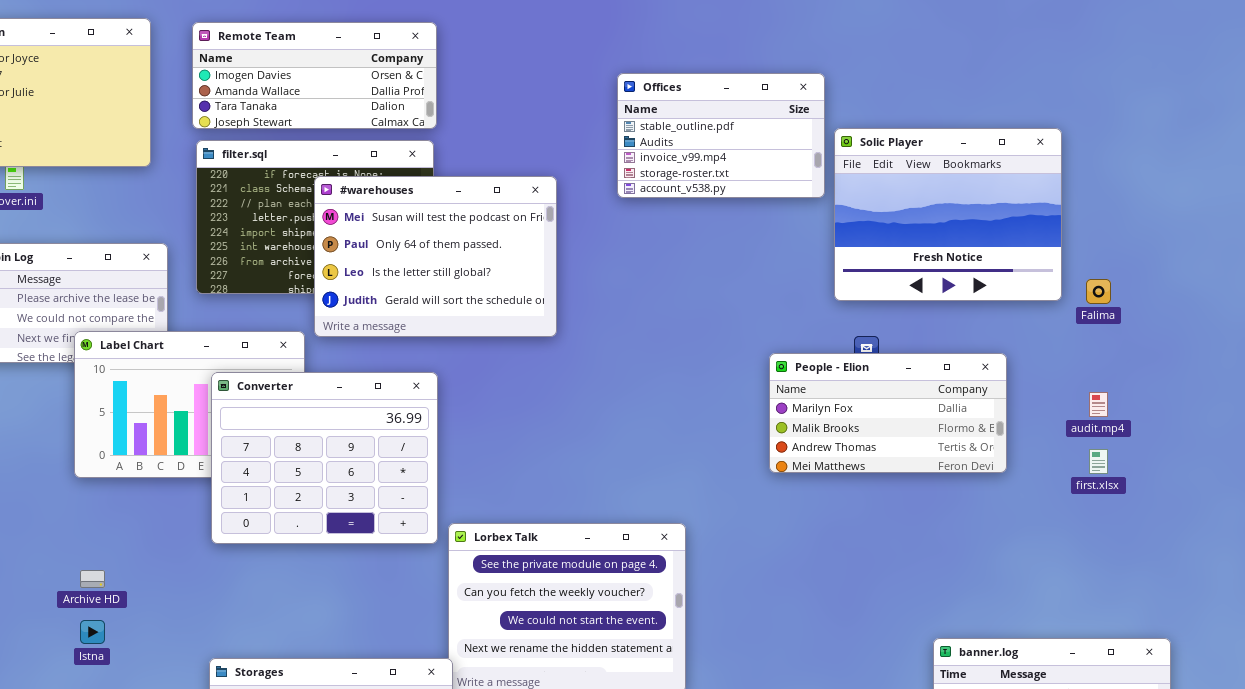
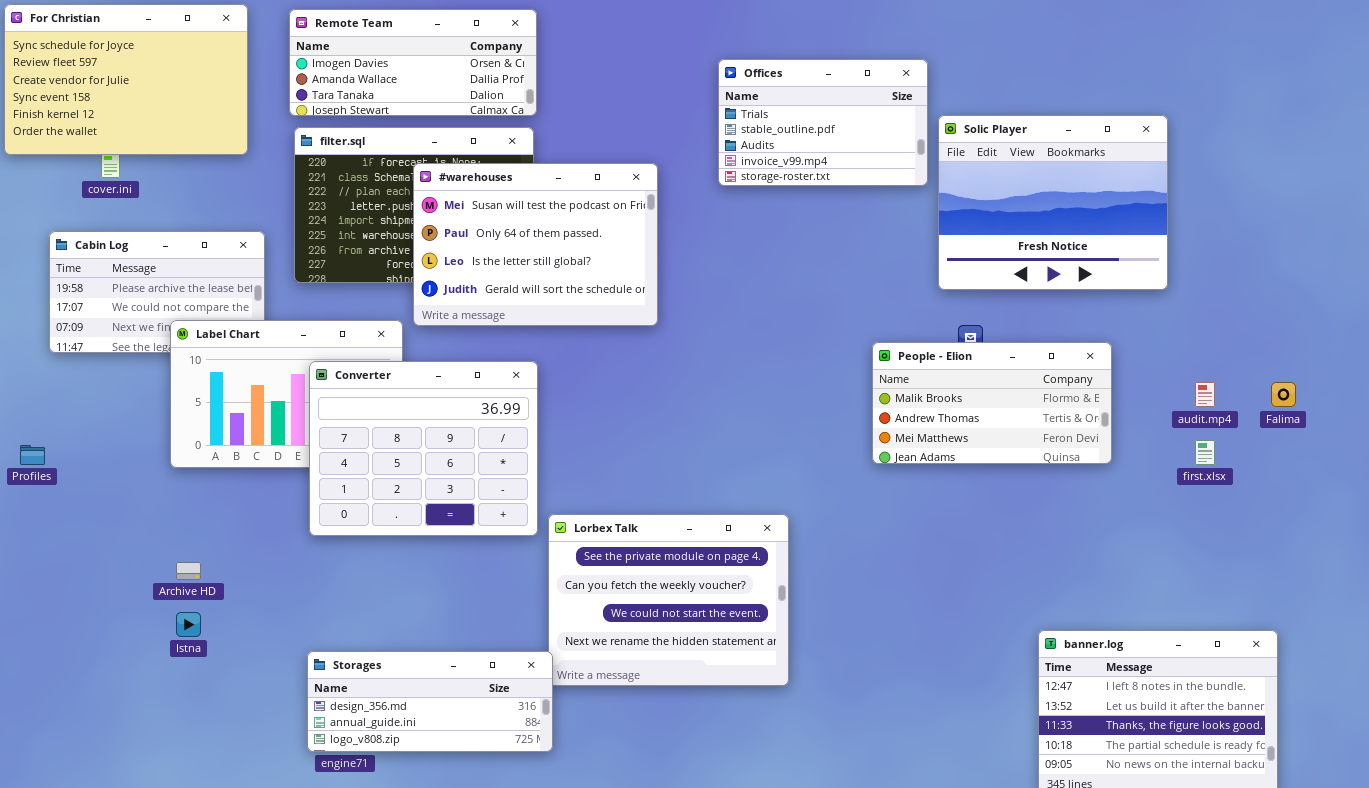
Offices: [617,73,825,198] -> [718,59,928,186], scrolled up 1 row
Falima: [1086,279,1111,304] -> [1271,382,1296,407], moved
People - Elion: [769,353,1007,473] -> [872,342,1112,464], scrolled down 1 row

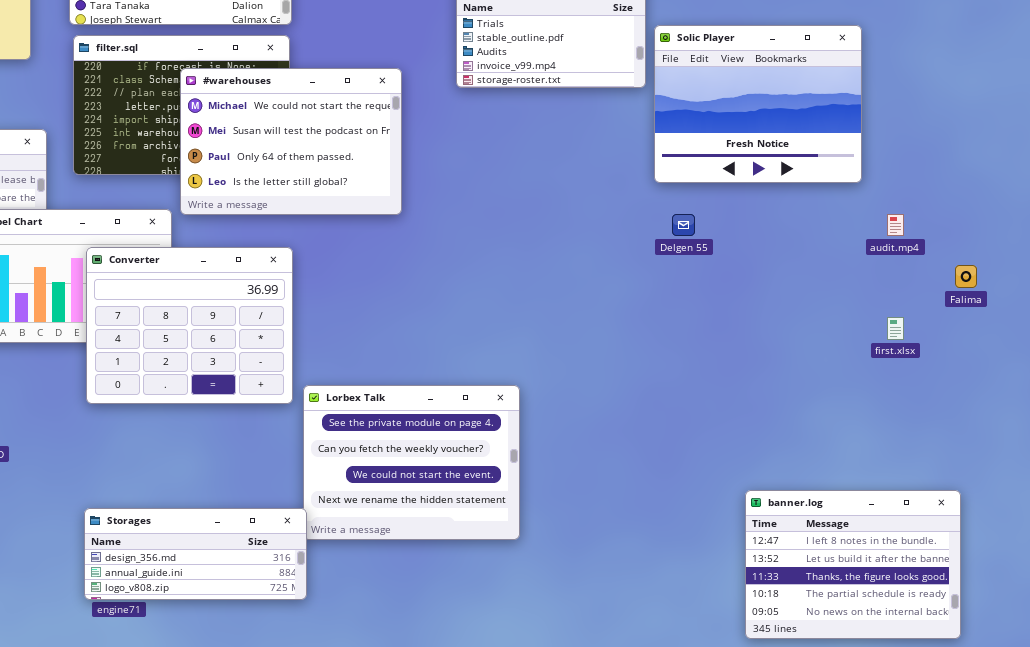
#warehouses: [413,163,658,326] -> [180,68,402,215], scrolled up 1 row
People - Elion: [872,342,1112,464] -> none, closed
audit.mp4: [1195,382,1215,407] -> [887,214,904,236], moved

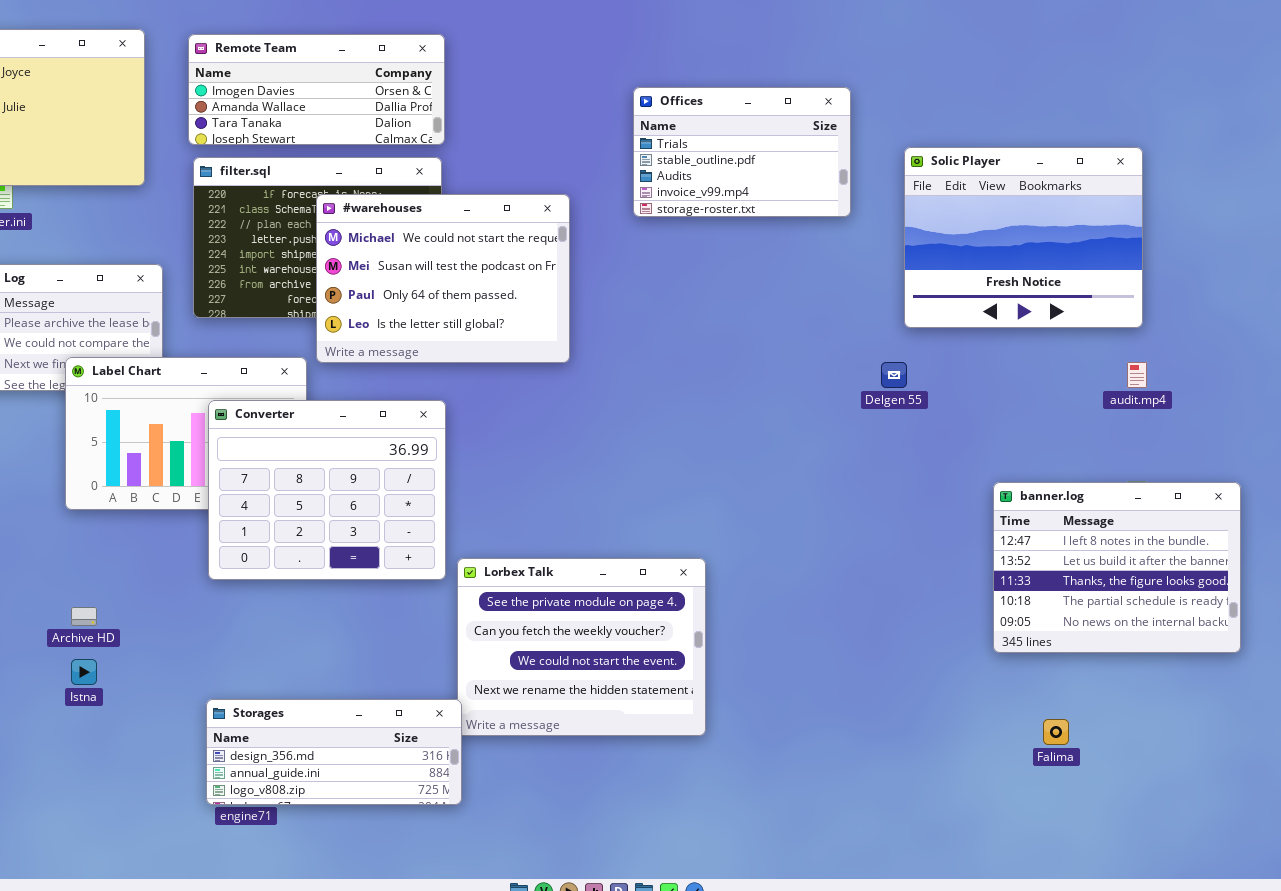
Solic Player: [654,25,862,183] -> [904,147,1143,328], moved
Falima: [955,265,977,288] -> [1043,719,1069,745], moved
banner.log: [745,490,961,639] -> [993,482,1241,653], moved

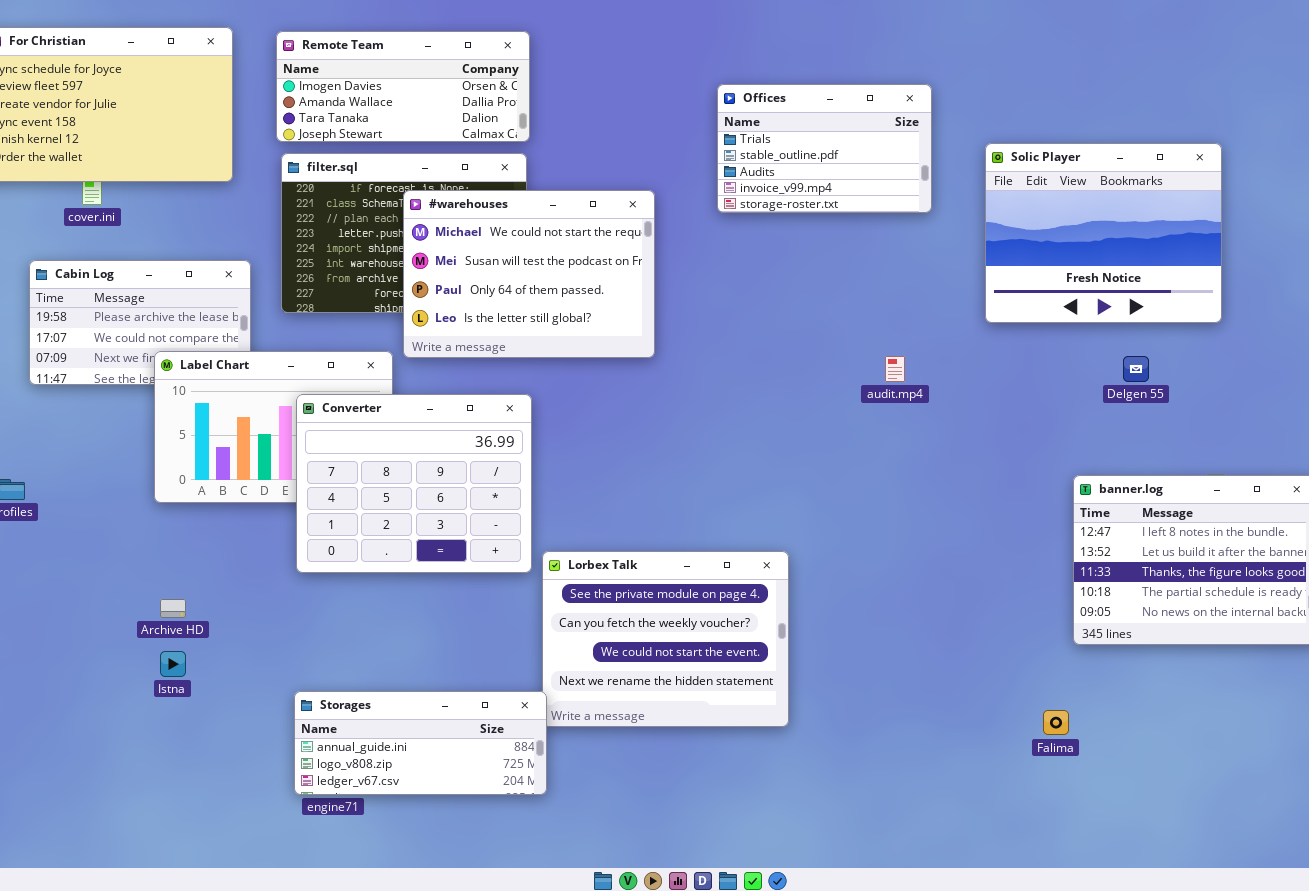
Delgen 55: [881,362,907,388] -> [1123,356,1149,382], moved
audit.mp4: [1127,362,1147,388] -> [885,356,905,382], moved
Storages: [206,699,462,805] -> [294,691,547,795], scrolled down 1 row
Falima: [1043,719,1069,745] -> [1043,710,1069,735], moved

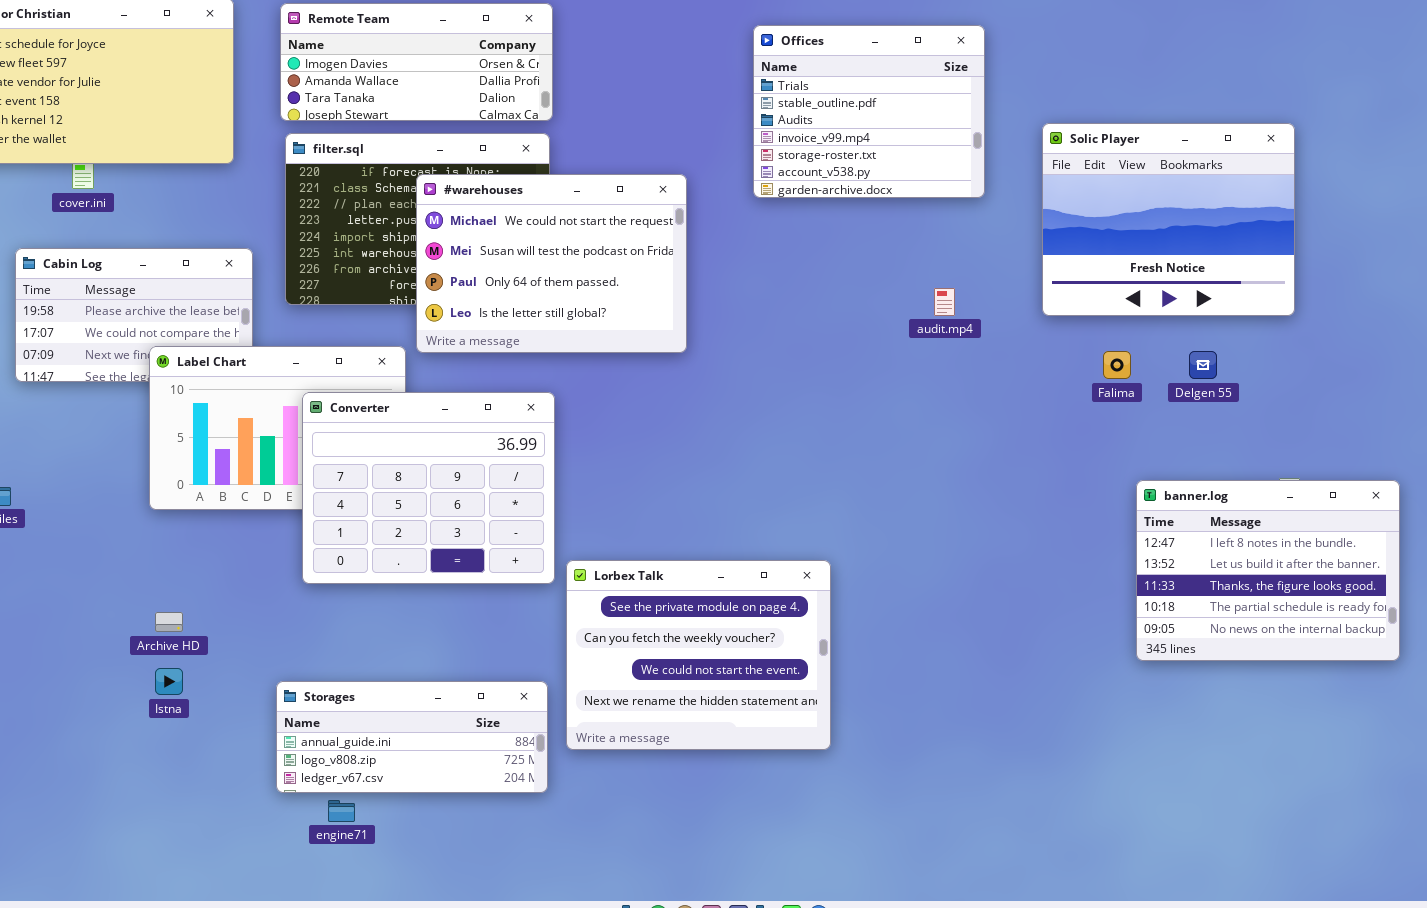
Offices: [717,84,932,213] -> [753,25,985,198], resized
audit.mp4: [885,356,905,382] -> [934,288,955,316], moved
Storages: [294,691,547,795] -> [276,681,548,793], moved
Falima: [1043,710,1069,735] -> [1103,351,1131,379], moved

